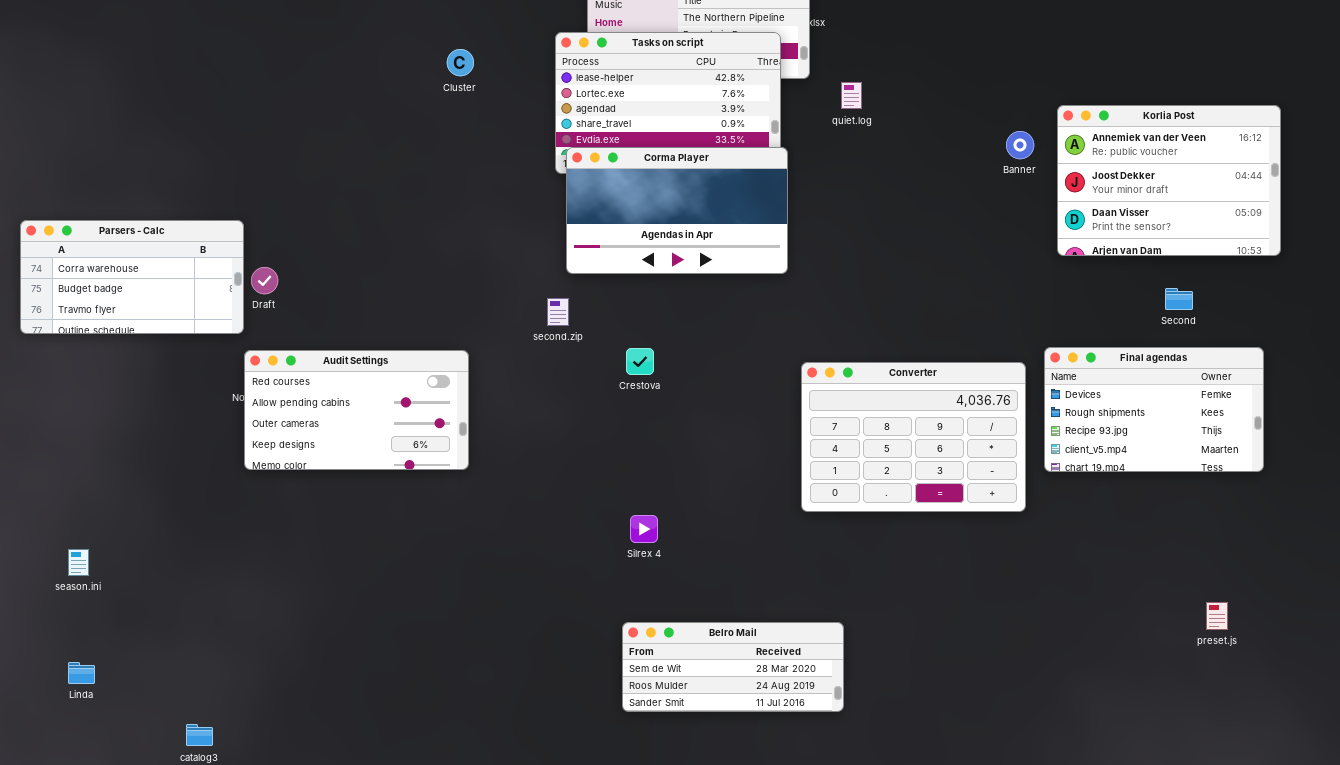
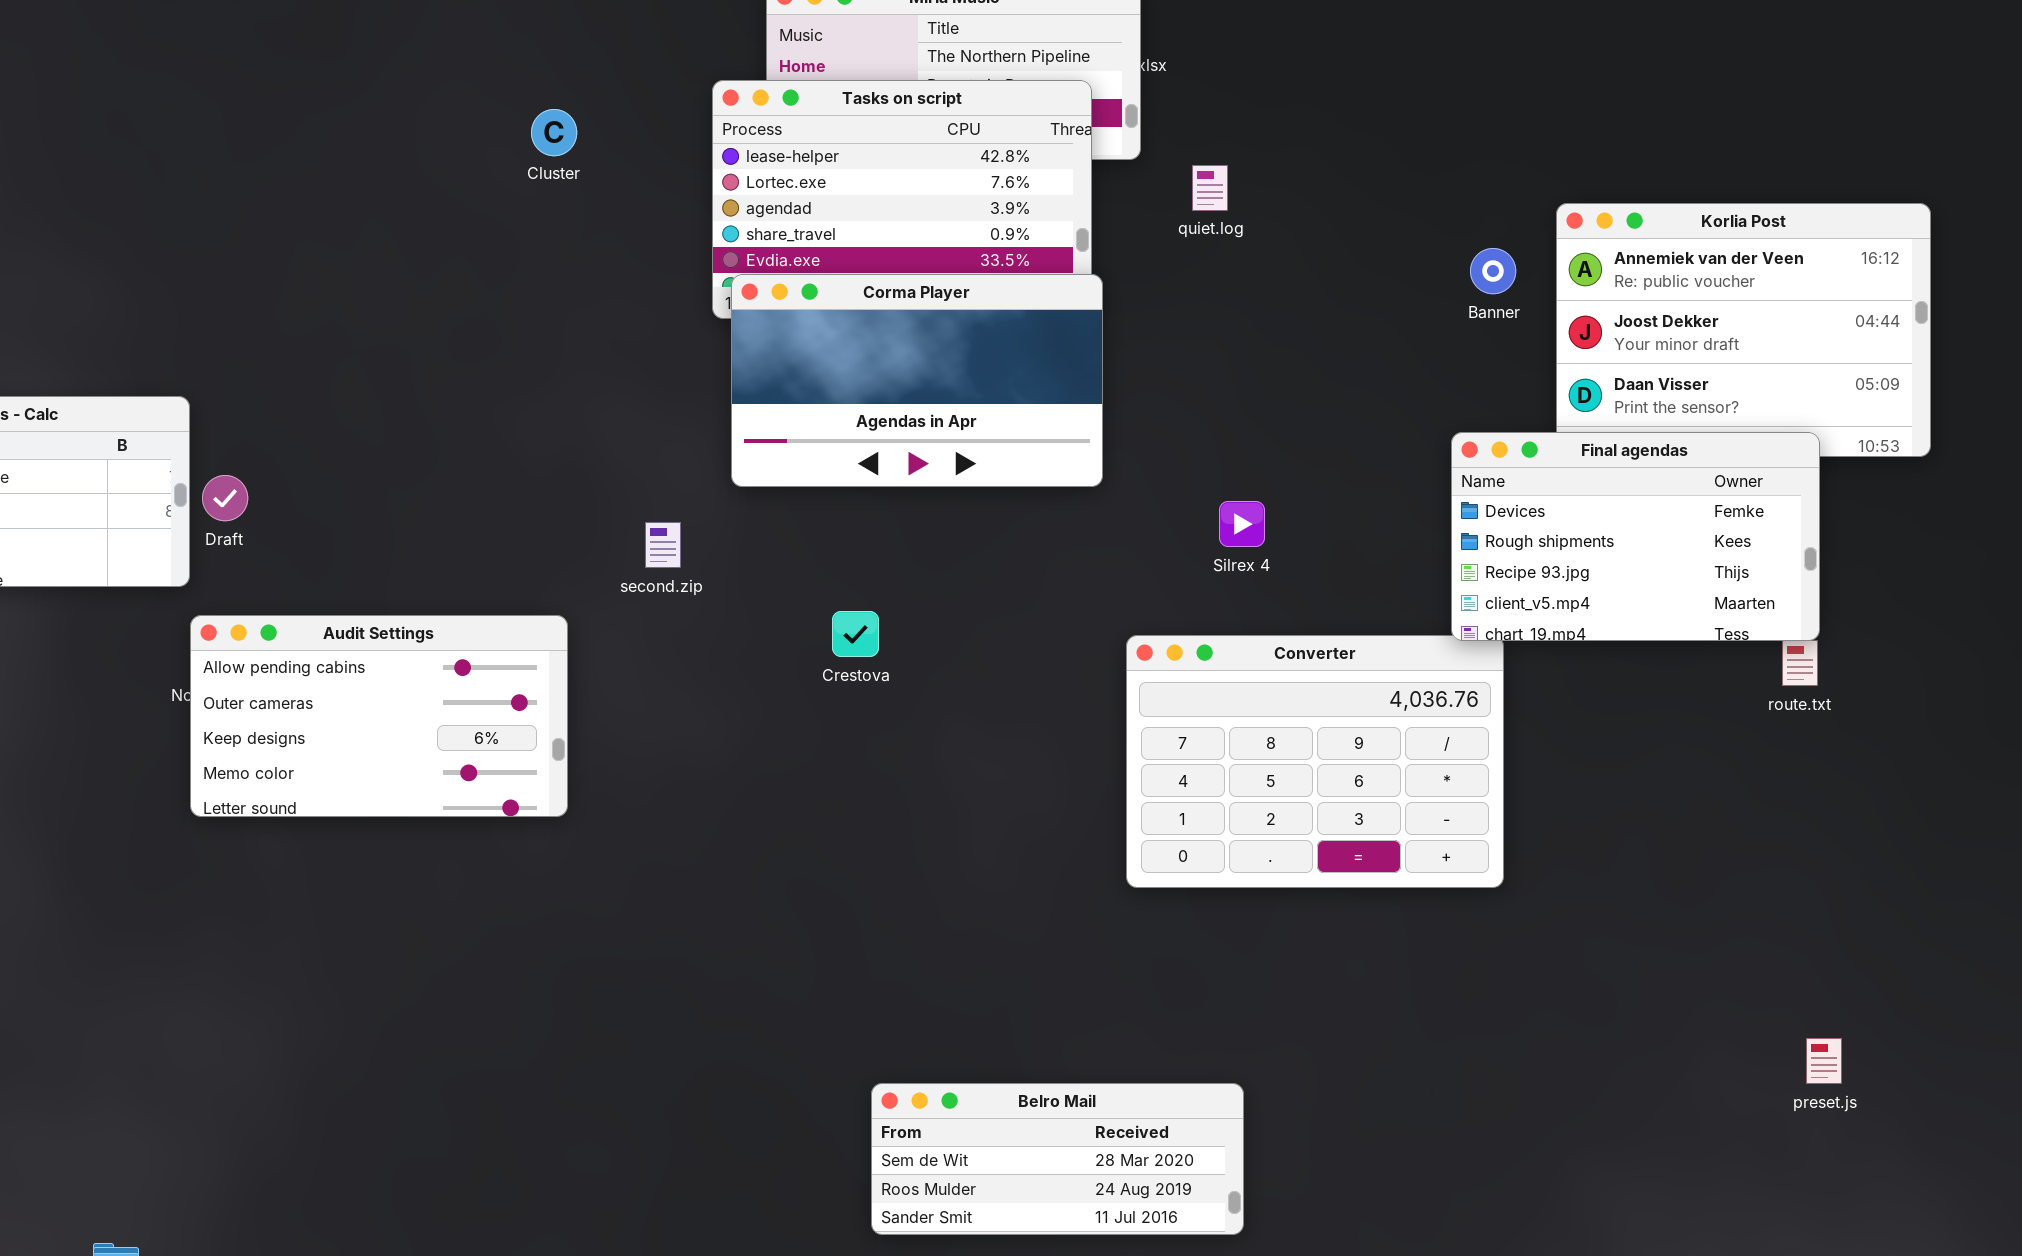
second.zip: [547,298,569,326] -> [645,522,681,568], moved
Final agendas: [1044,347,1264,472] -> [1451,432,1820,641], moved
Audit Settings: [244,350,469,470] -> [190,615,568,817], scrolled down 1 row
Silrex 4: [630,515,658,543] -> [1219,501,1265,547], moved
Belro Mail: [622,622,844,712] -> [871,1083,1244,1235], moved

